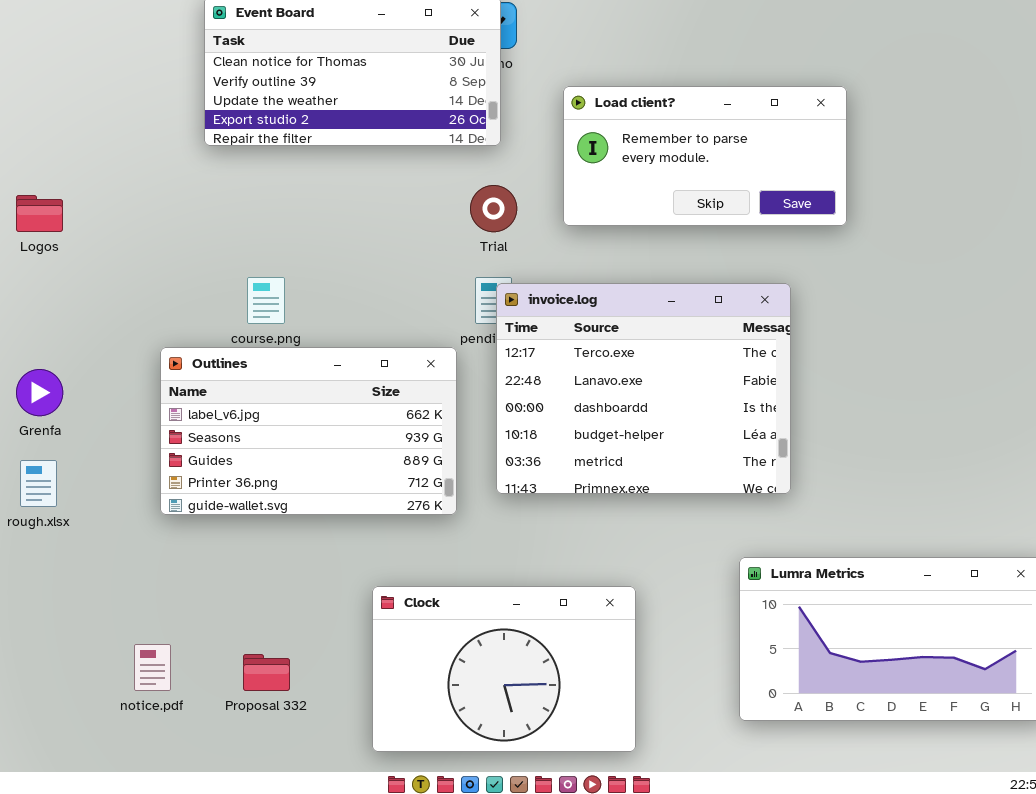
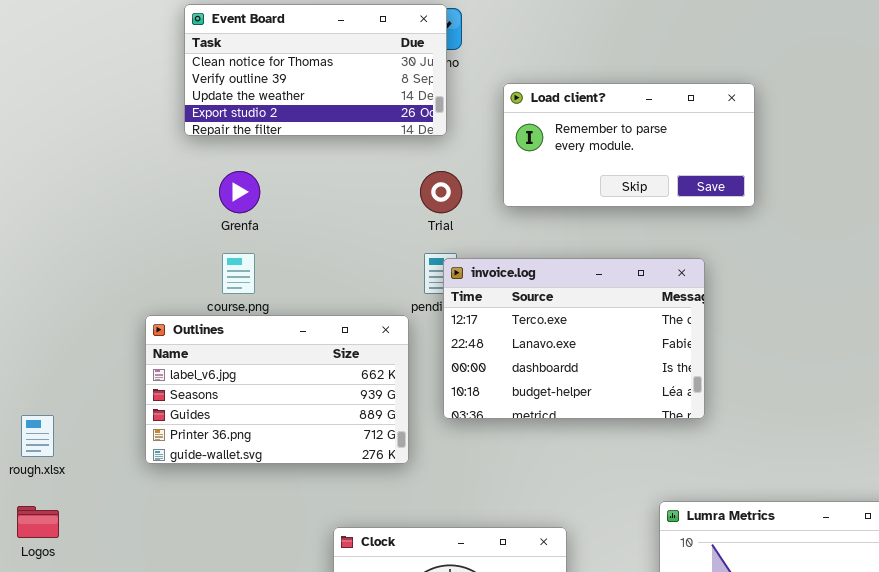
Logos: [16,195,63,232] -> [17,506,59,538], moved
invoice.log: [496,283,791,494] -> [443,258,705,419], resized
Grenfa: [16,369,63,416] -> [219,171,260,213], moved

